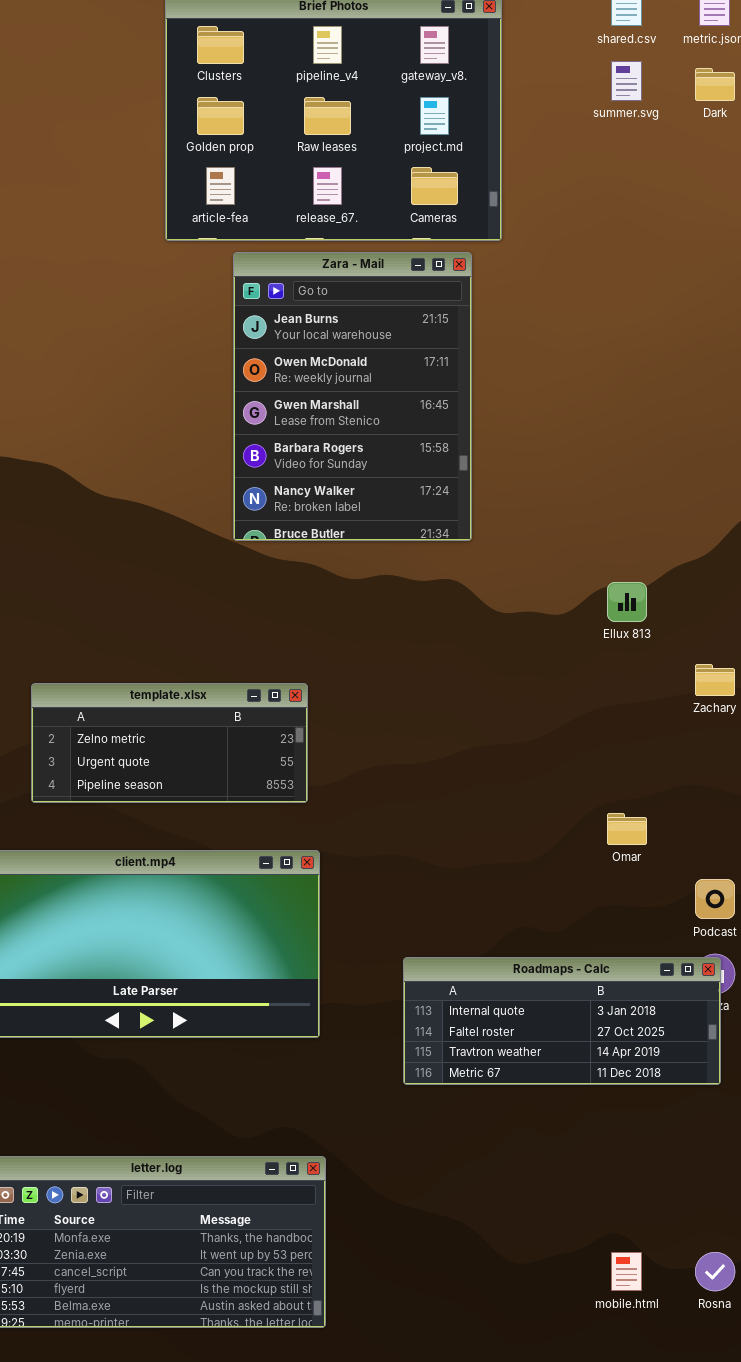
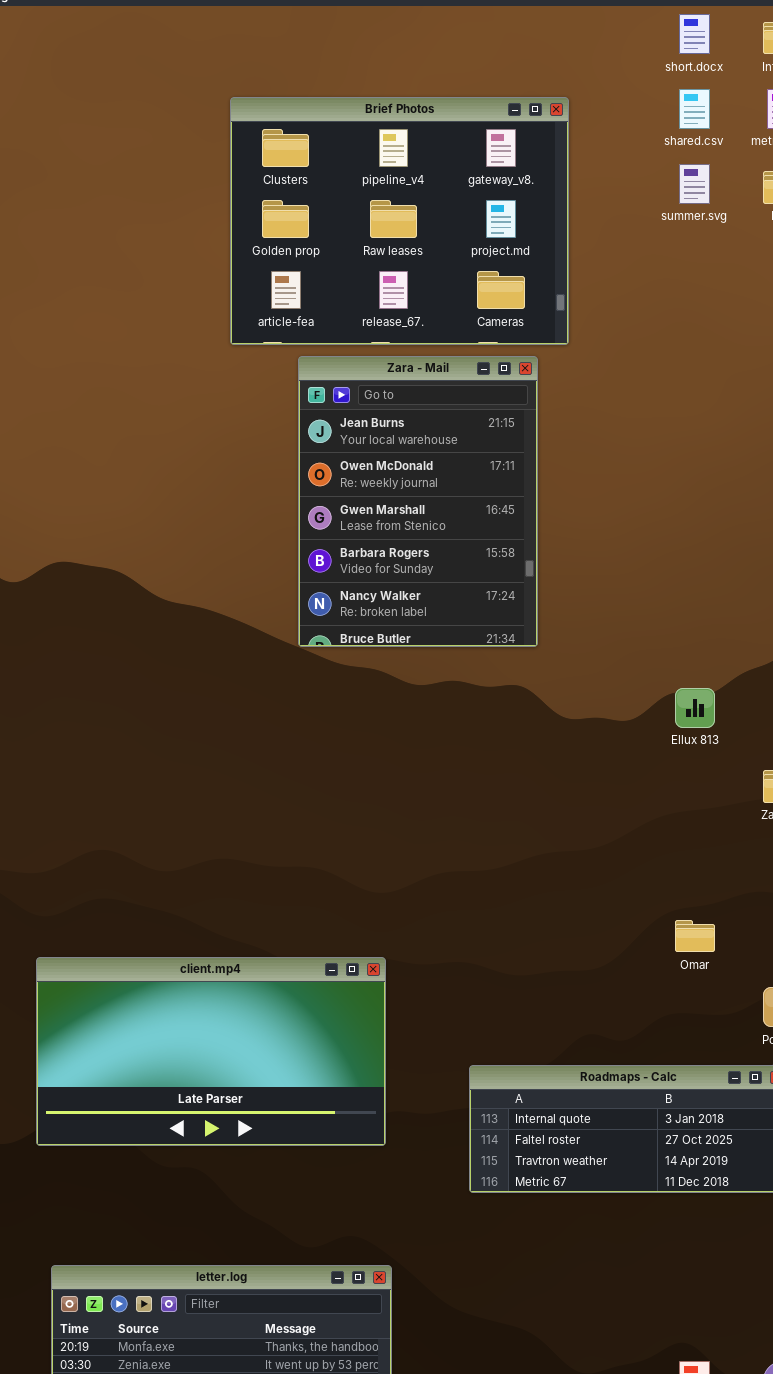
template.xlsx: [31,683,308,803] -> none, closed

